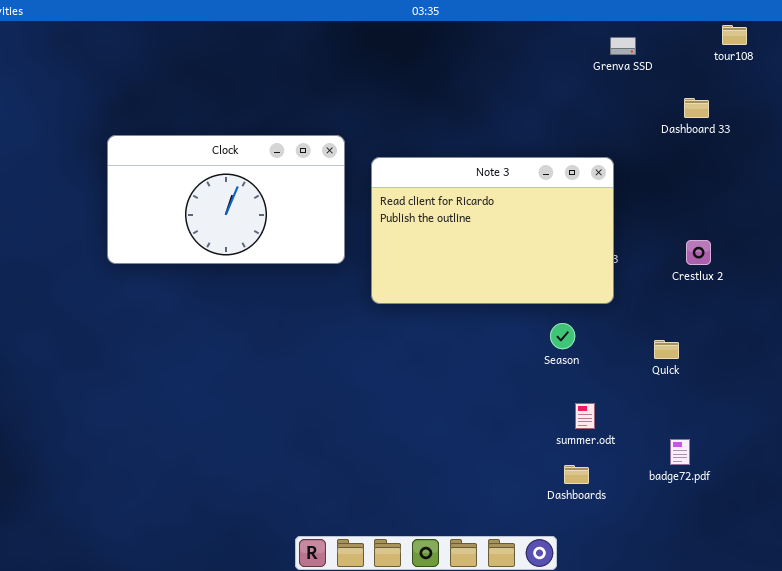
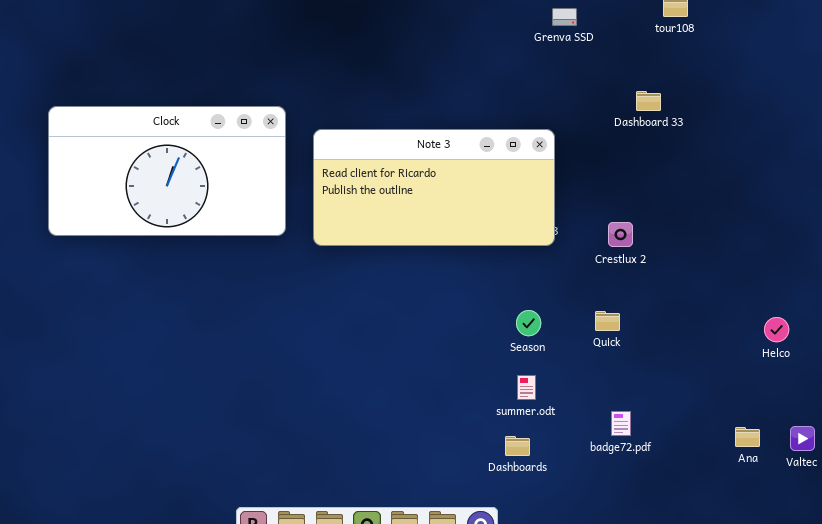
Dashboard 33: [684,98,709,118] -> [636,91,661,111], moved
Note 3: [371,157,614,304] -> [313,129,555,246], resized
Crestlux 2: [686,240,711,265] -> [608,222,633,247], moved
Season: [550,323,575,349] -> [516,310,541,336], moved

